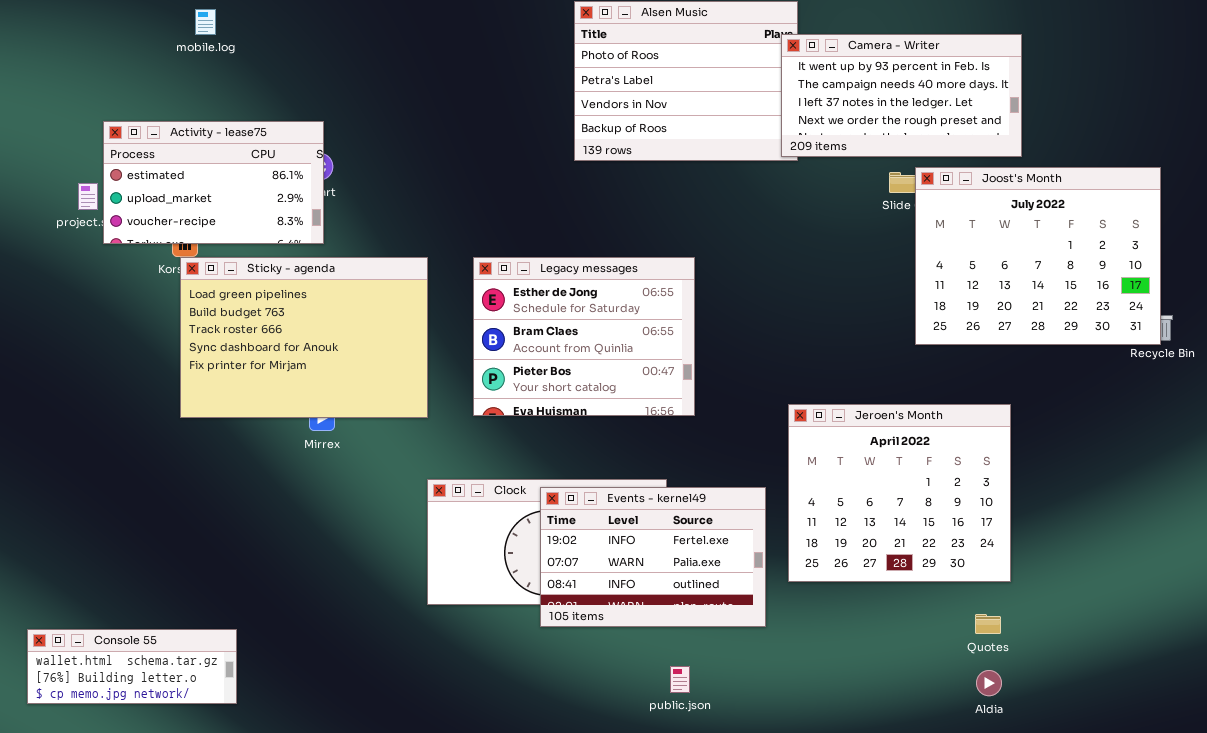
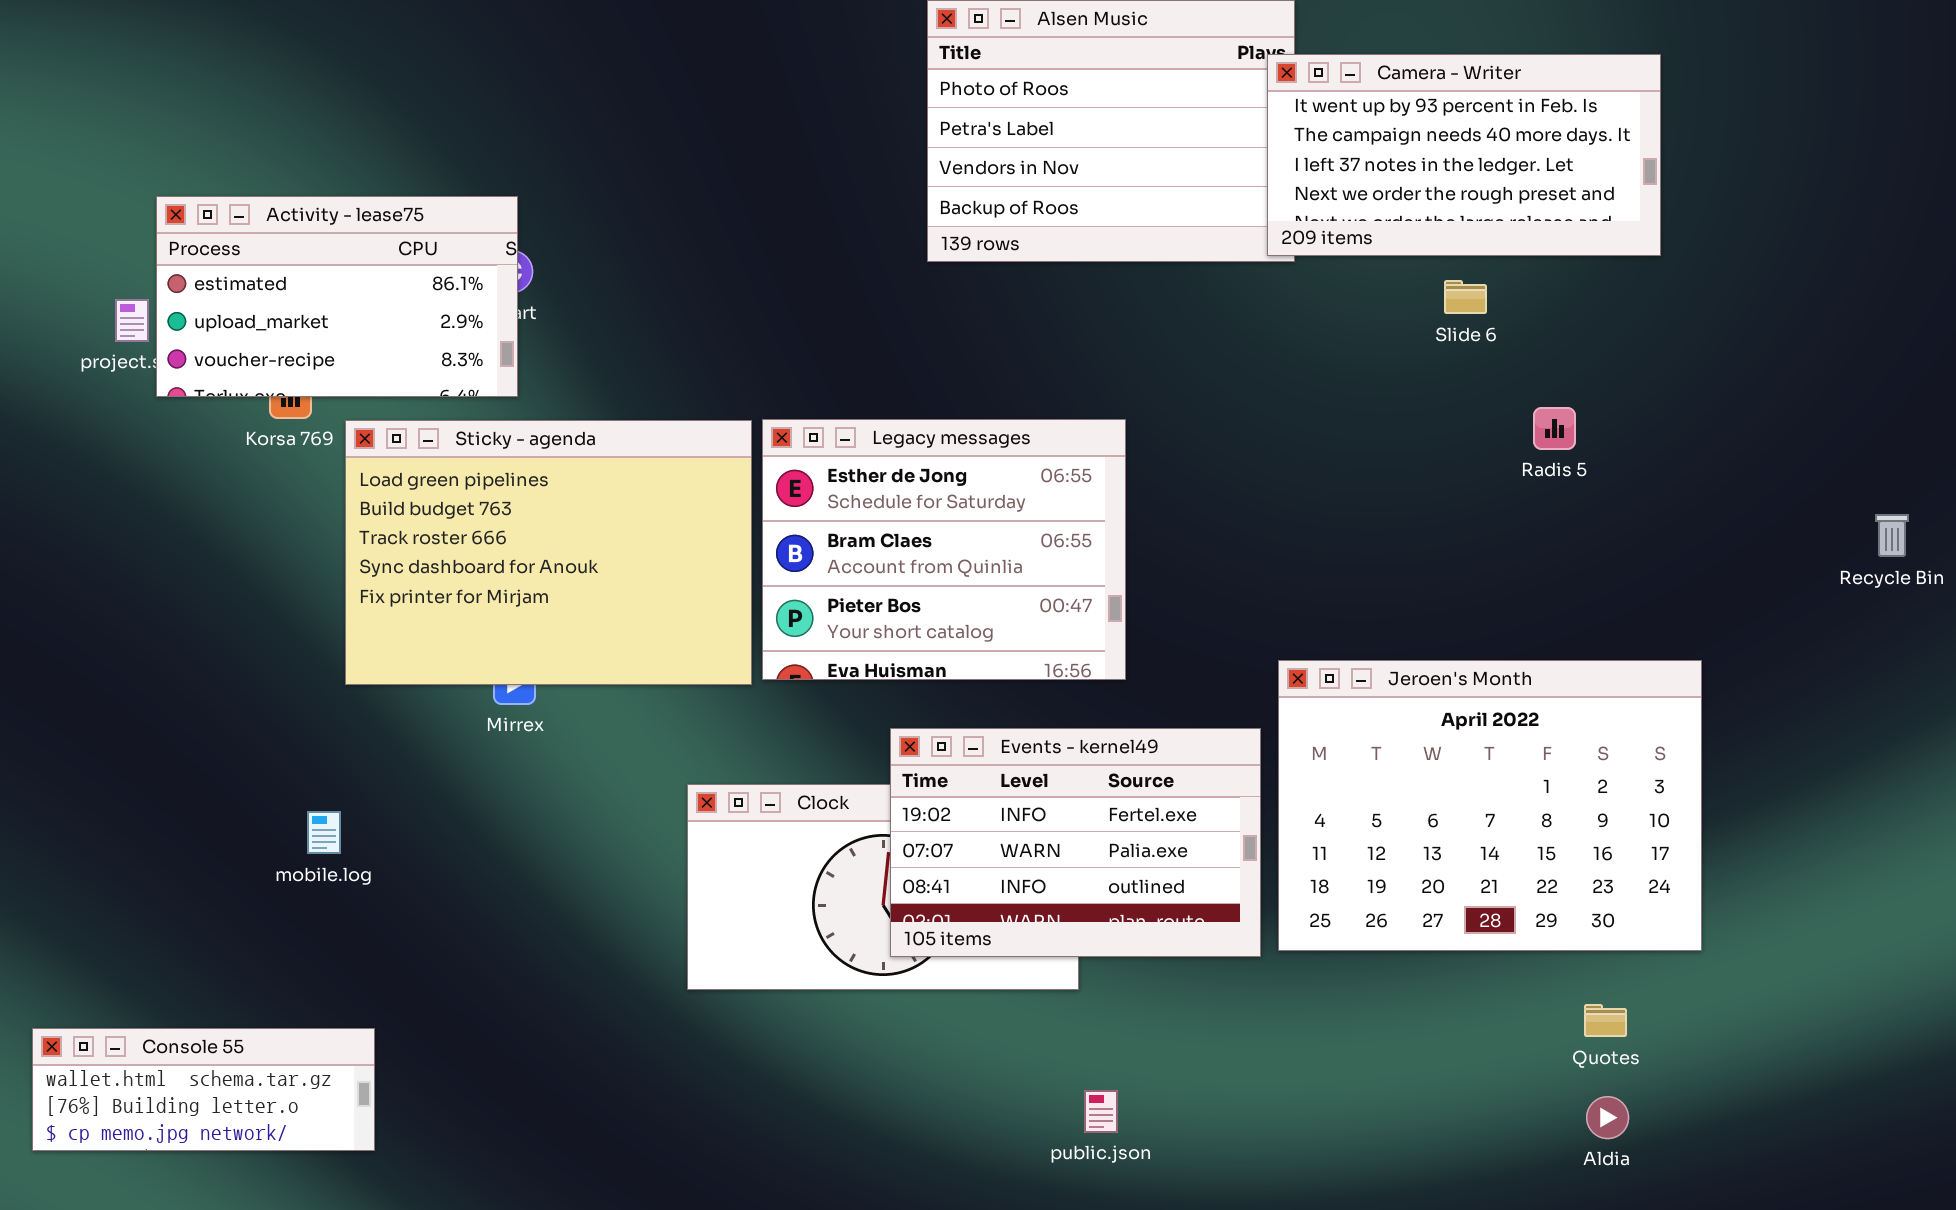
mobile.log: [195,9,216,35] -> [307,811,341,854], moved
Joost's Month: [915,167,1161,345] -> none, closed
Sticky - agenda: [180,257,428,418] -> [345,420,752,685], moved
Jeroen's Month: [788,404,1011,582] -> [1278,660,1702,951], resized
Events - kernel49: [540,487,766,627] -> [890,728,1261,957], moved

